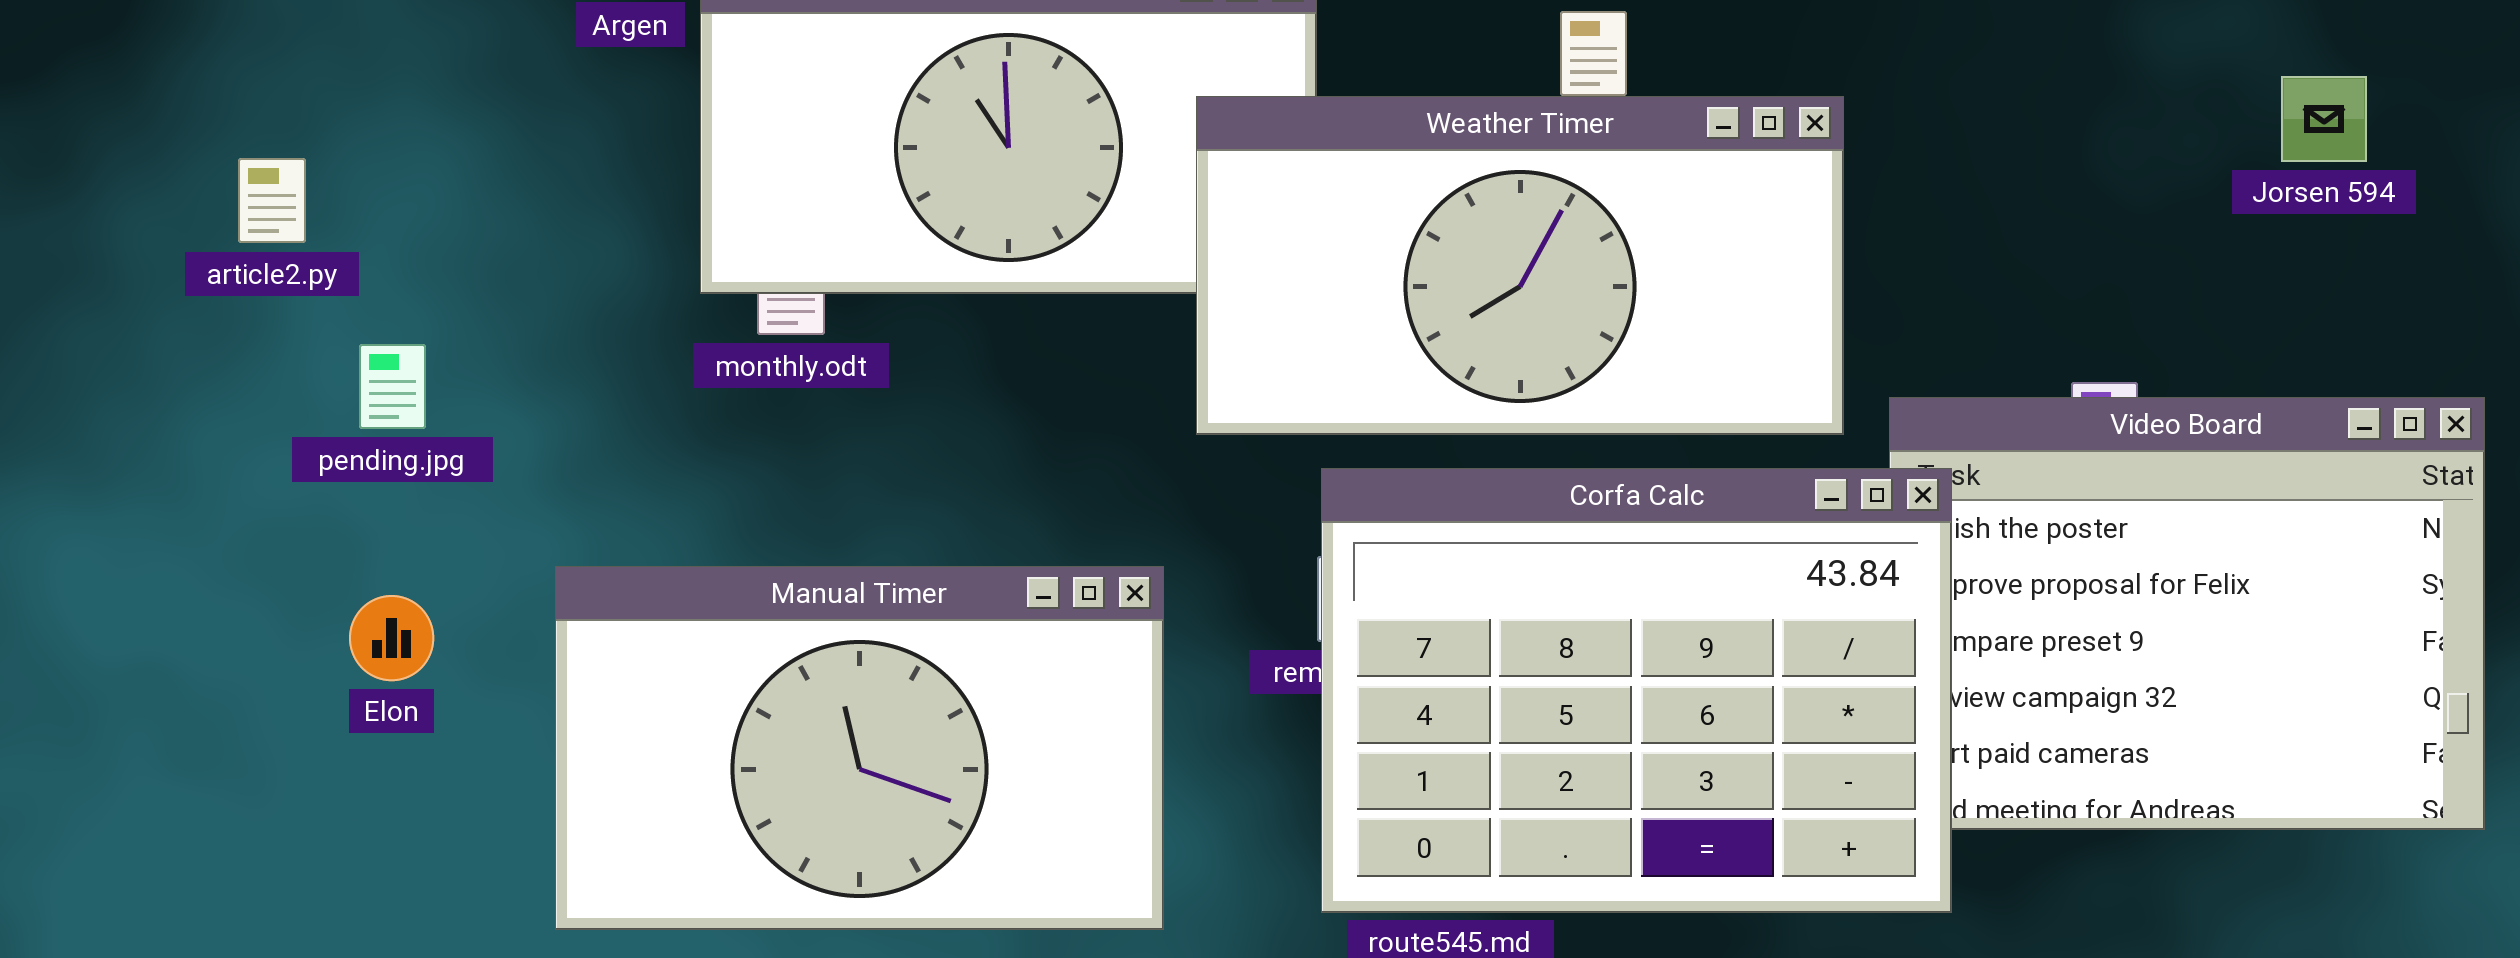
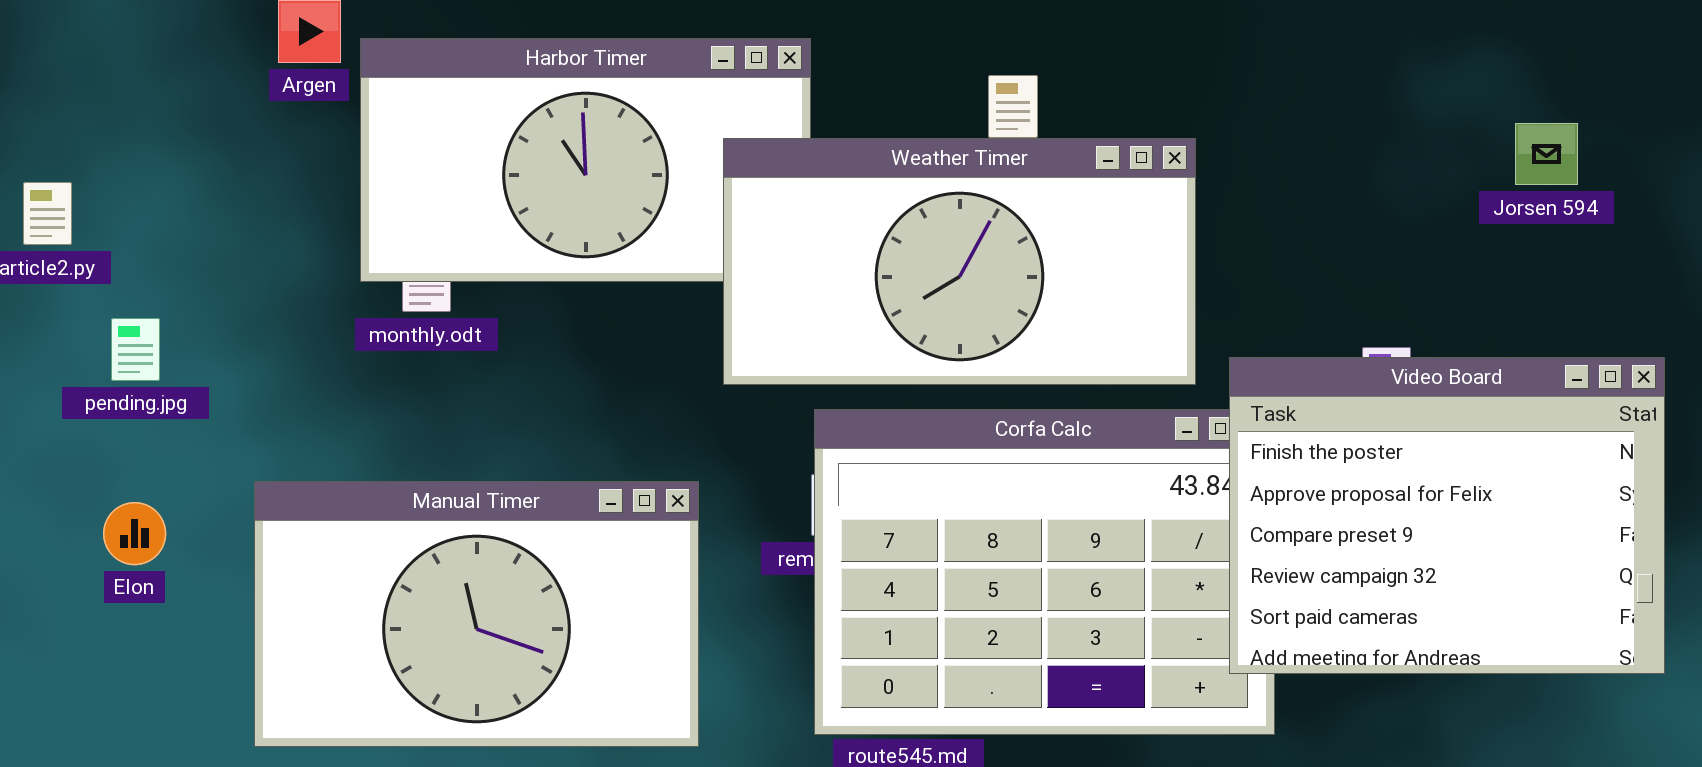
Video Board: [1889,397,2485,830] -> [1229,357,1665,674], raised

